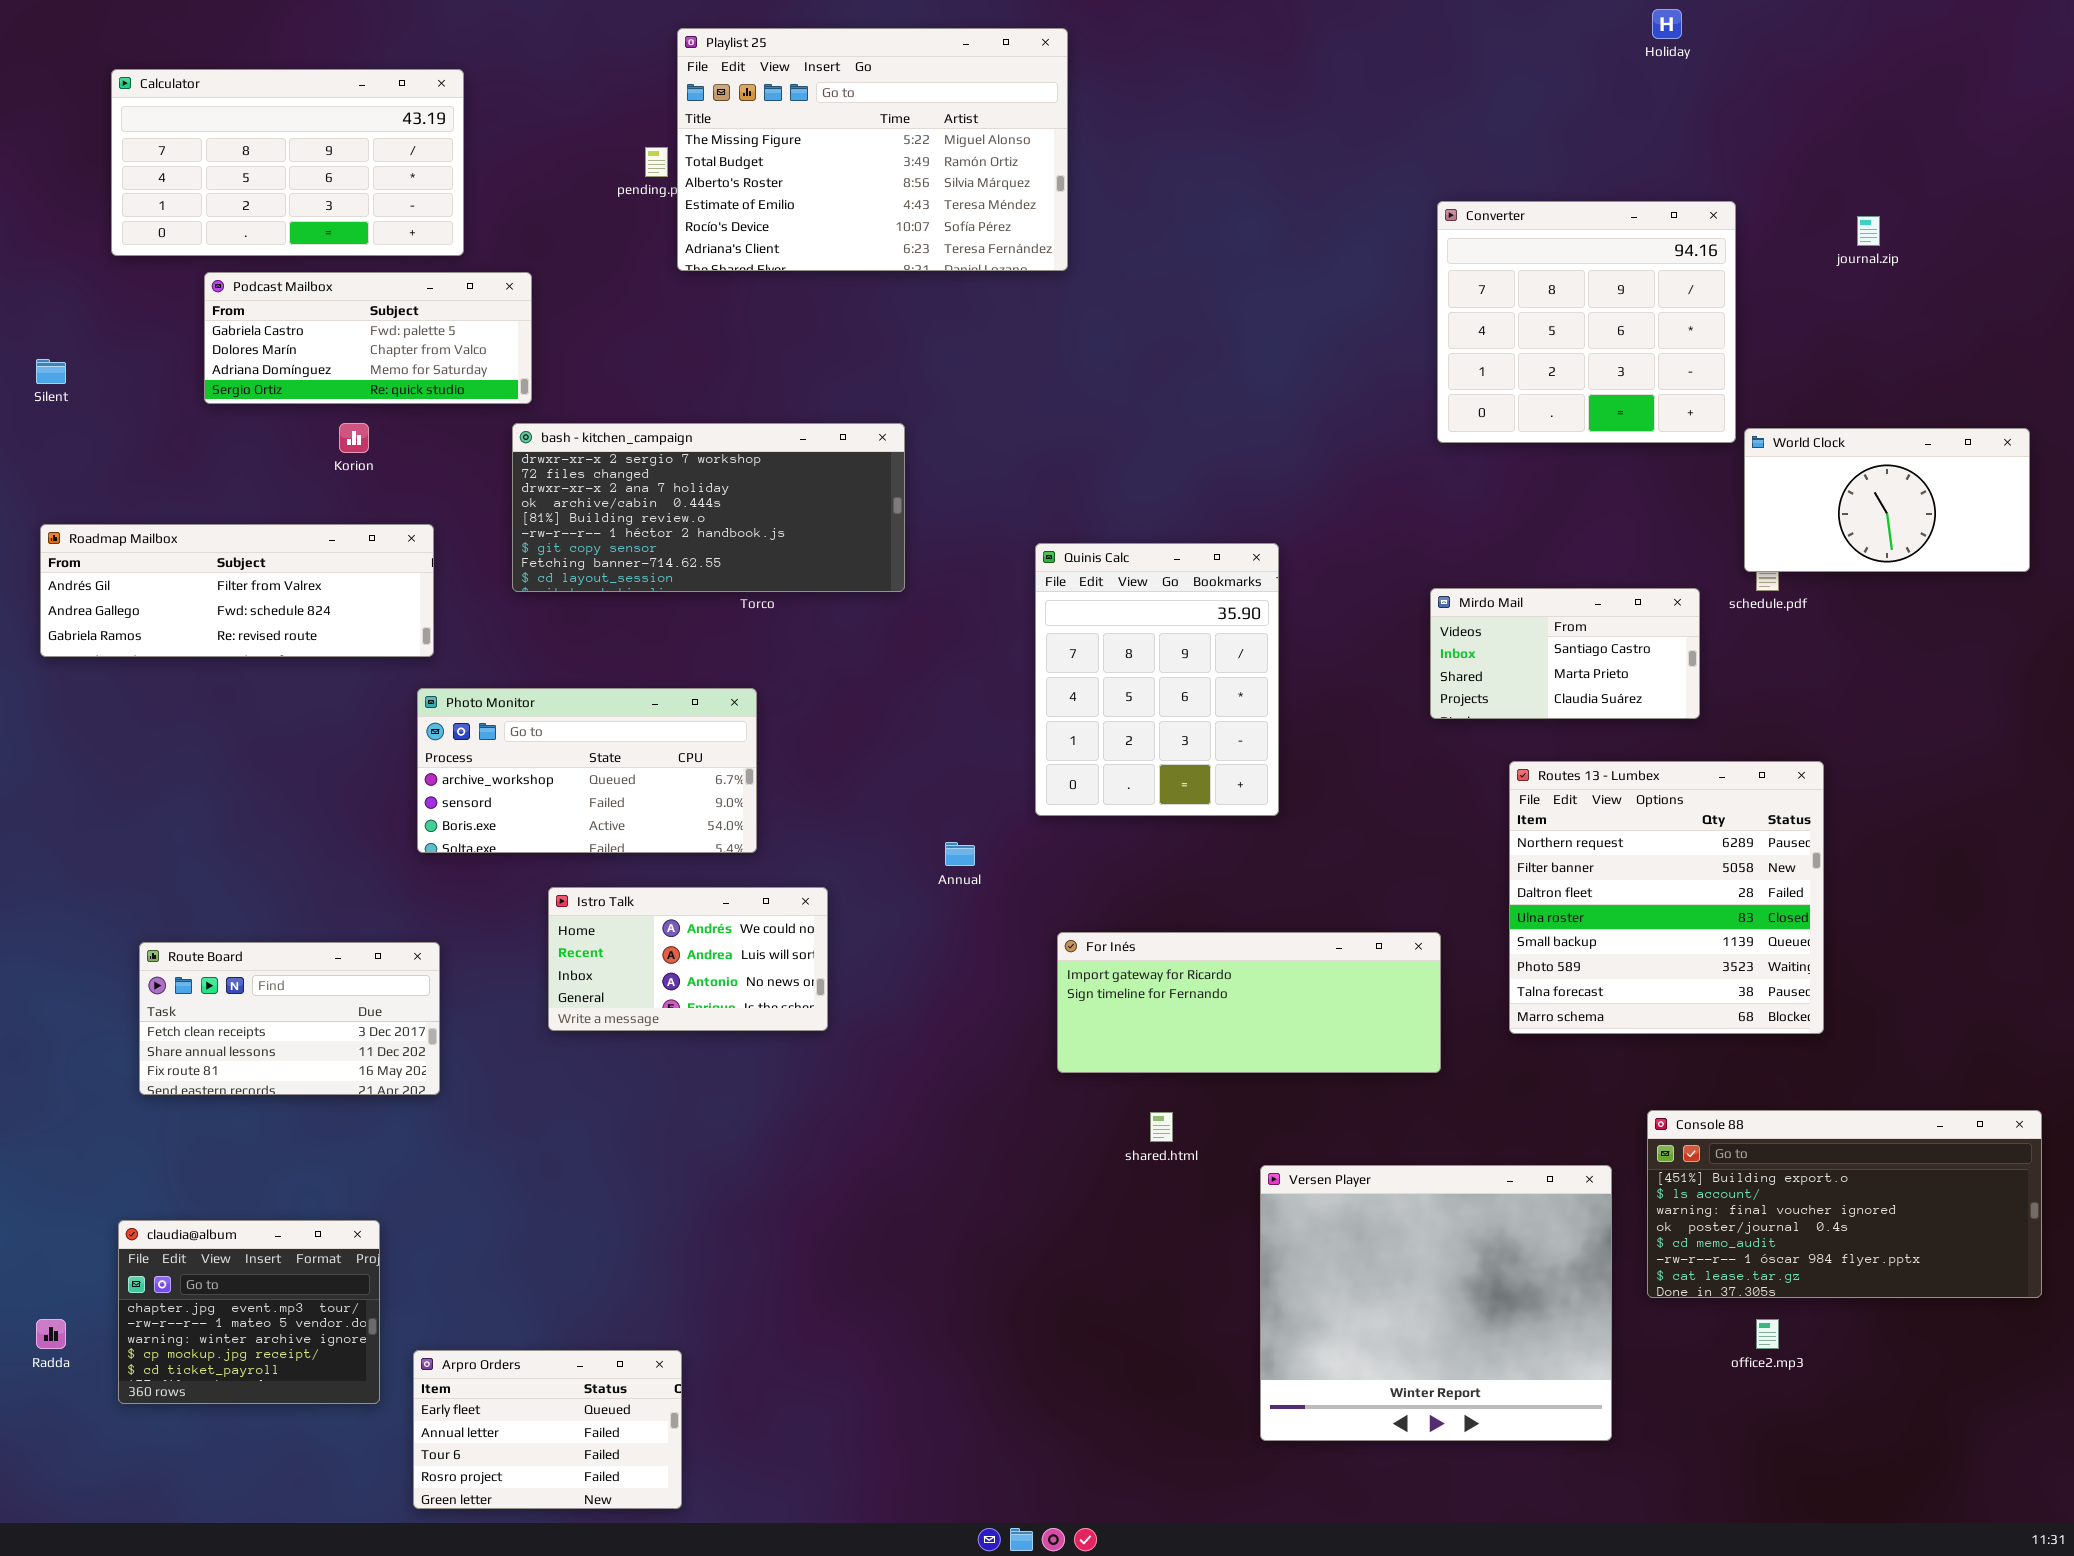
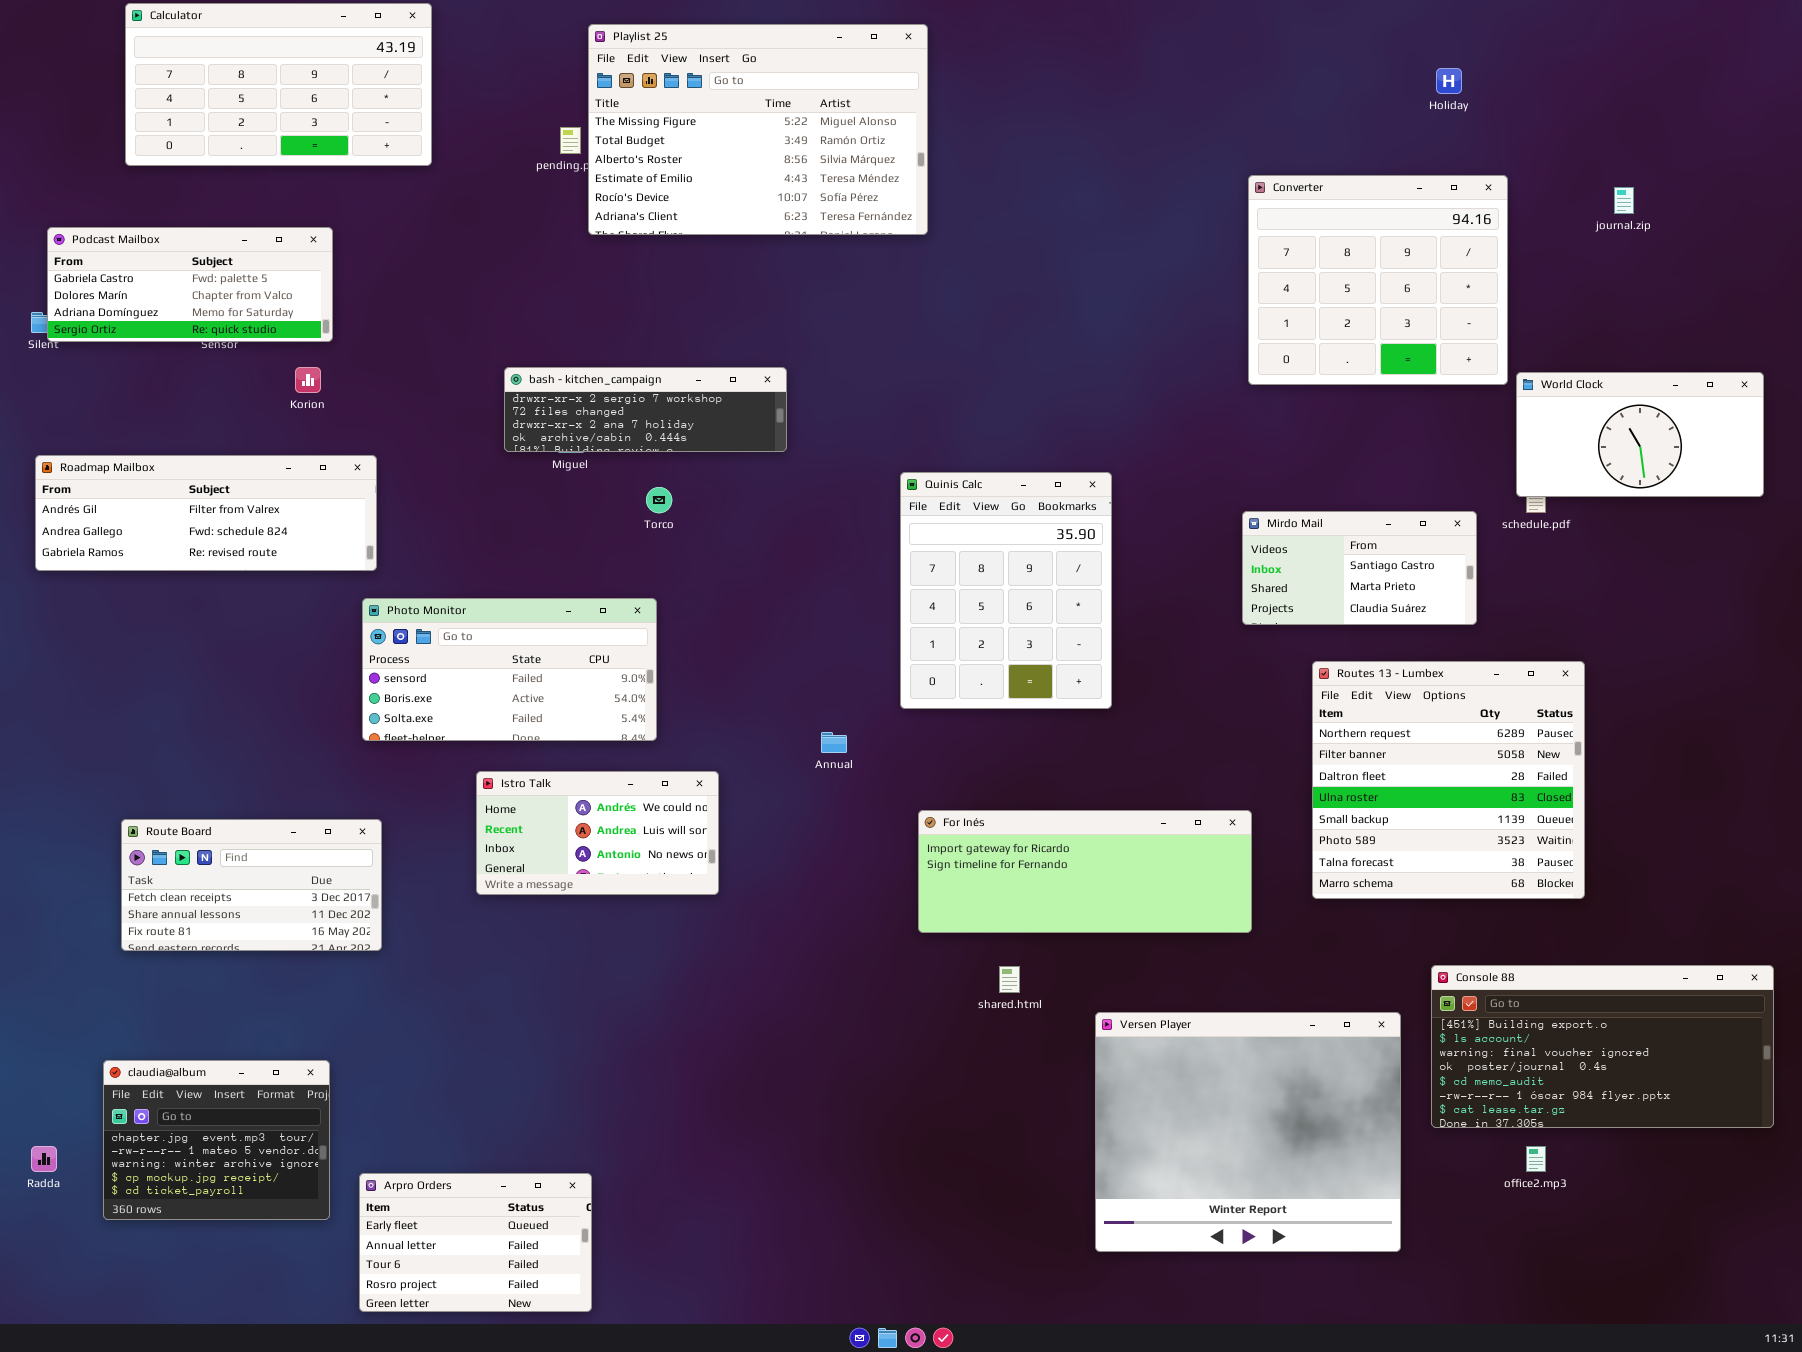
Holiday: [1652,9,1682,39] -> [1436,68,1462,94], moved
Calculator: [111,69,464,256] -> [125,3,432,166], moved
Podcast Mailbox: [204,272,532,404] -> [47,227,333,342], moved
bash - kitchen_campaign: [512,423,905,592] -> [504,367,787,452], resized
Photo Monitor: [417,688,757,853] -> [362,598,657,741], scrolled down 1 row

